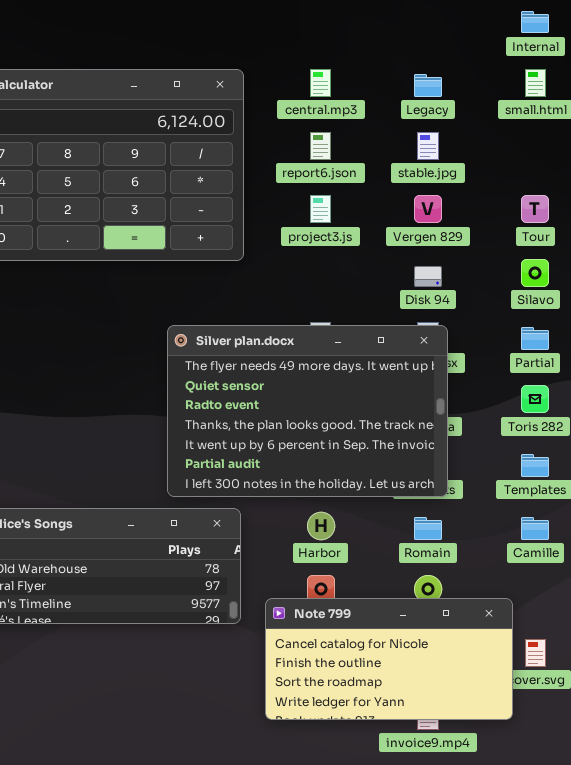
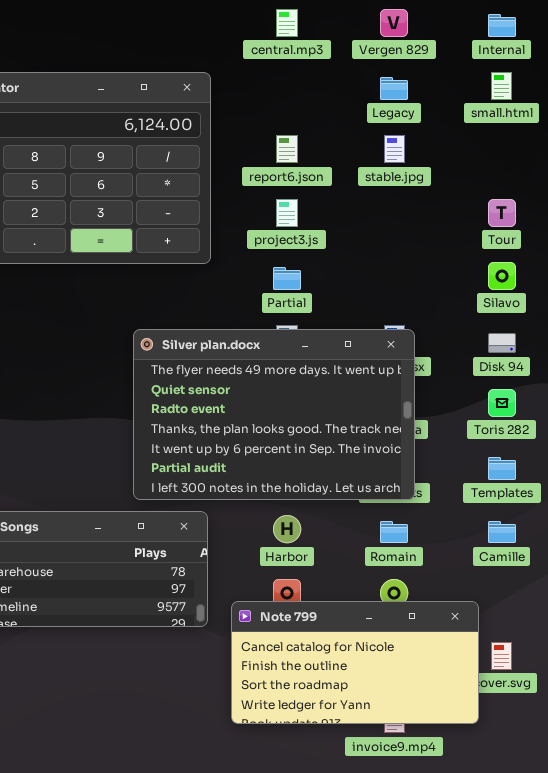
central.mp3: [310,69,331,97] -> [276,9,298,37], moved
Vergen 829: [414,195,442,223] -> [380,9,408,37], moved
Disk 94: [414,266,442,287] -> [488,333,516,353], moved
Partial: [521,327,549,350] -> [273,267,301,290], moved

